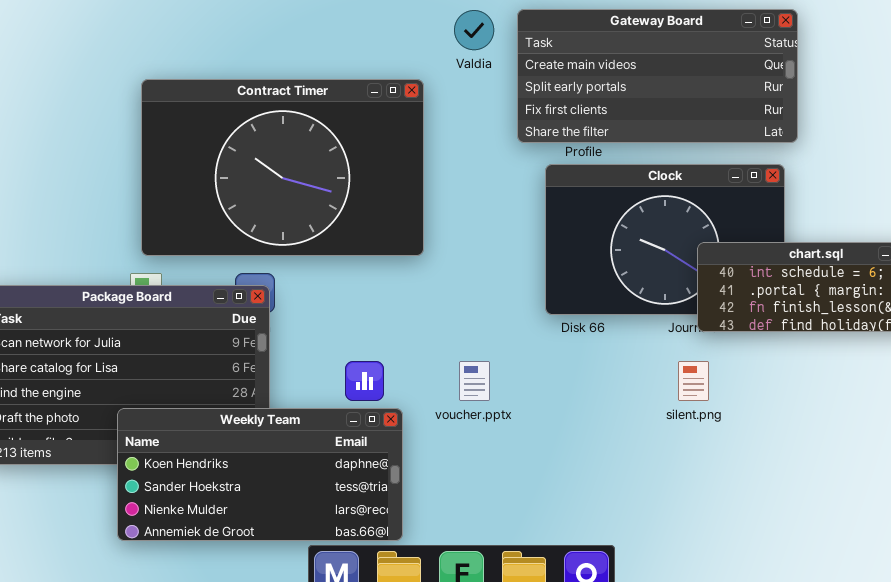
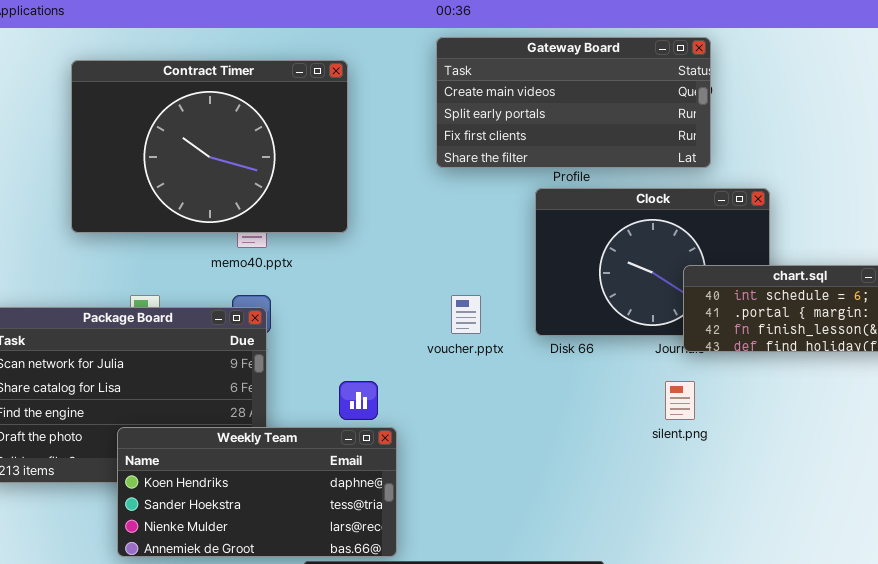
Gateway Board: [517,9,798,143] -> [436,37,711,168], moved
Contract Timer: [141,79,424,256] -> [71,60,348,233], moved
voucher.pptx: [459,361,490,401] -> [451,295,481,334], moved

